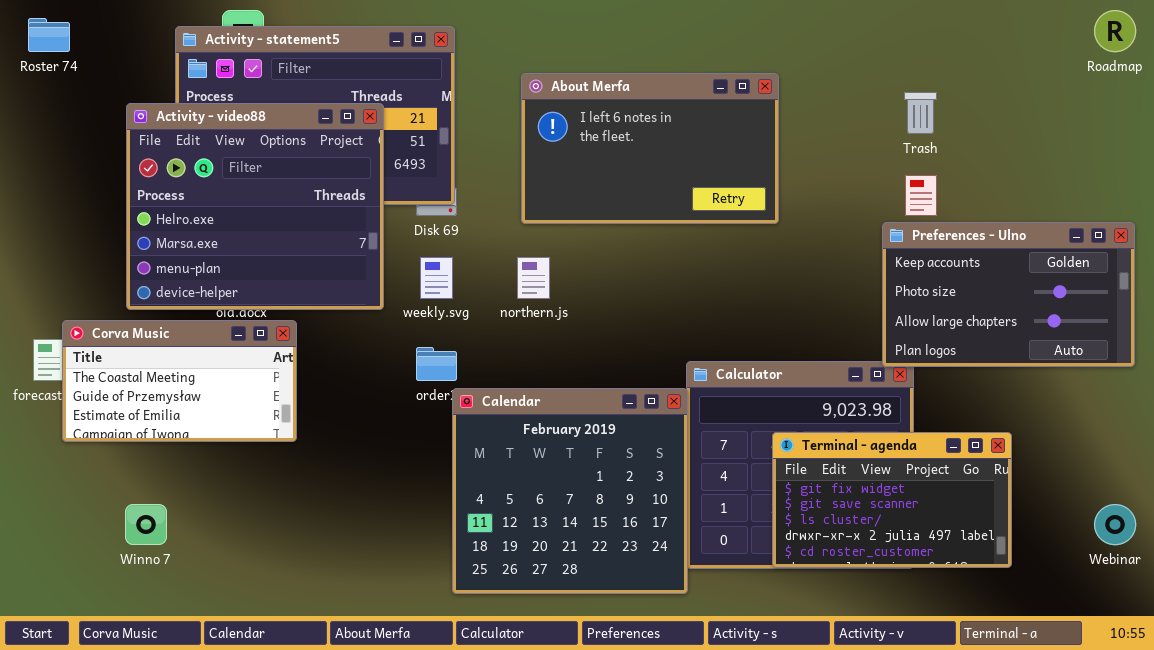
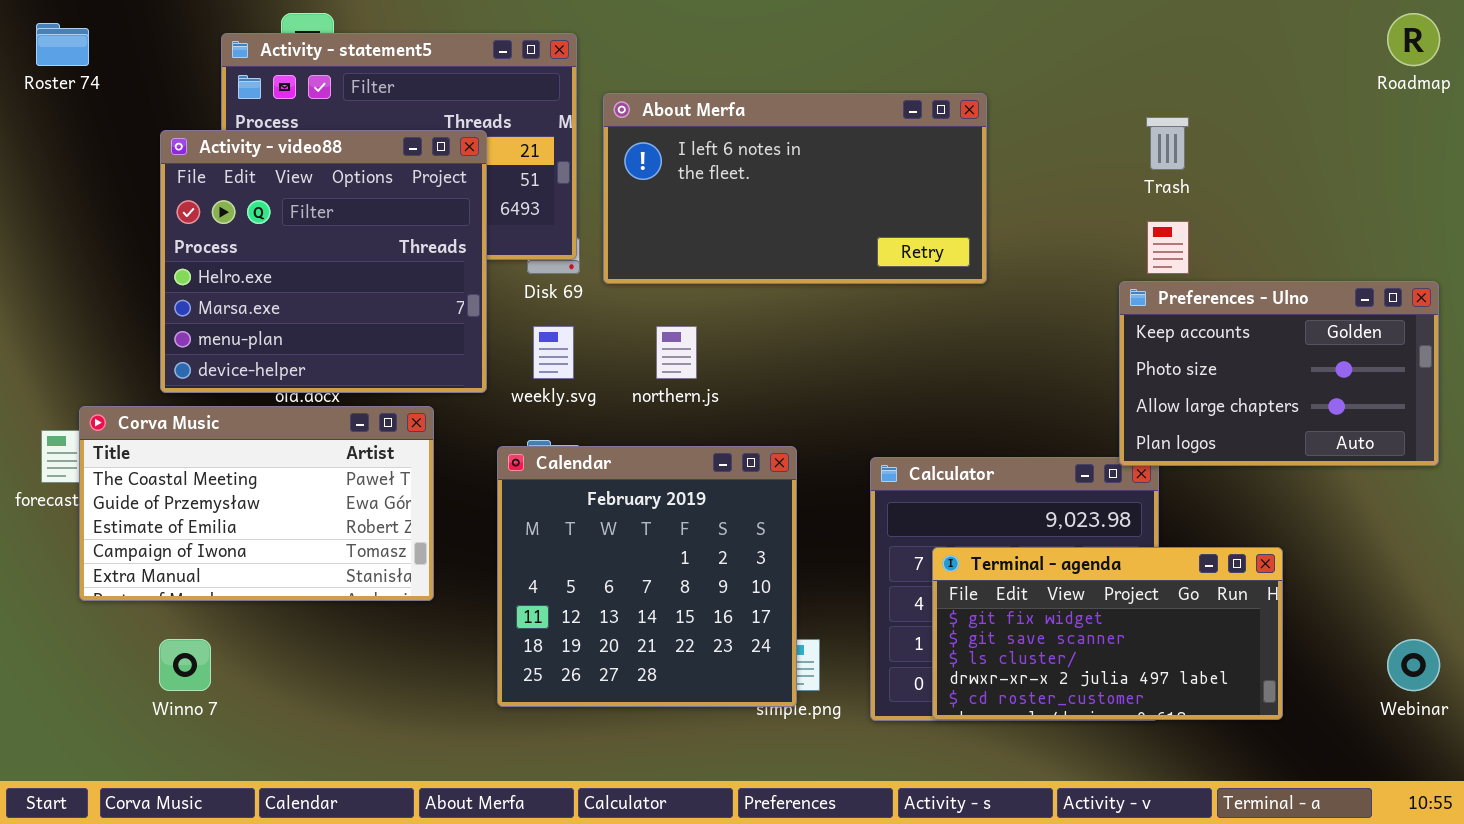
About Merfa: [521,73,779,224] -> [603,93,987,284], resized
Corva Music: [62,320,297,442] -> [79,406,434,601], resized
Calendar: [452,388,688,594] -> [497,446,797,707], moved
Terminal - agenda: [772,432,1012,568] -> [932,547,1283,720], resized

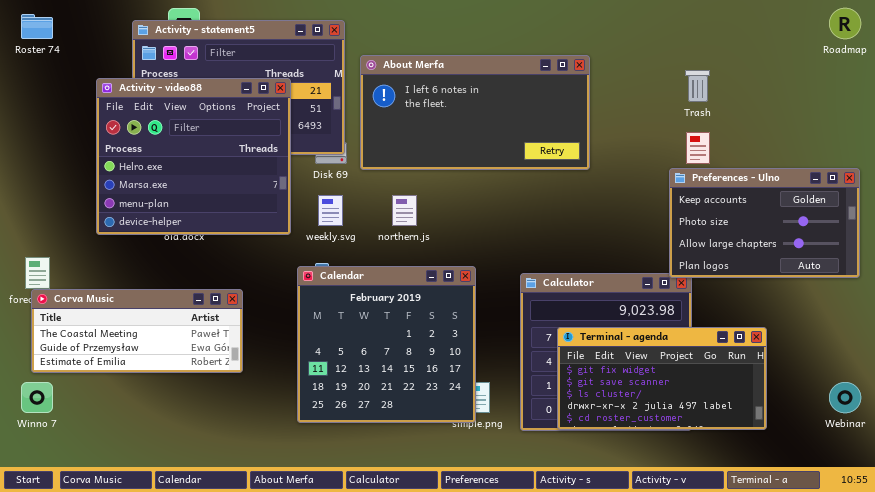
Corva Music: [79,406,434,601] -> [31,289,243,373], moved, resized
Winno 7: [159,639,211,691] -> [21,382,53,413], moved

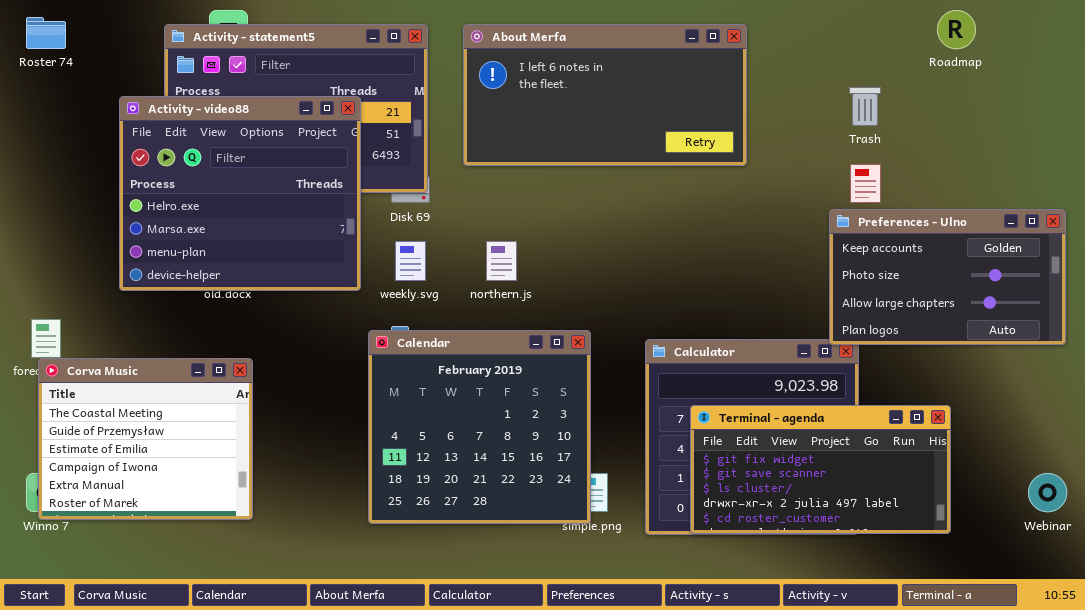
Roadmap: [829,8,861,39] -> [937,10,976,49], moved
About Merfa: [360,55,590,170] -> [463,24,747,166], moved
Corva Music: [31,289,243,373] -> [38,358,253,520], resized

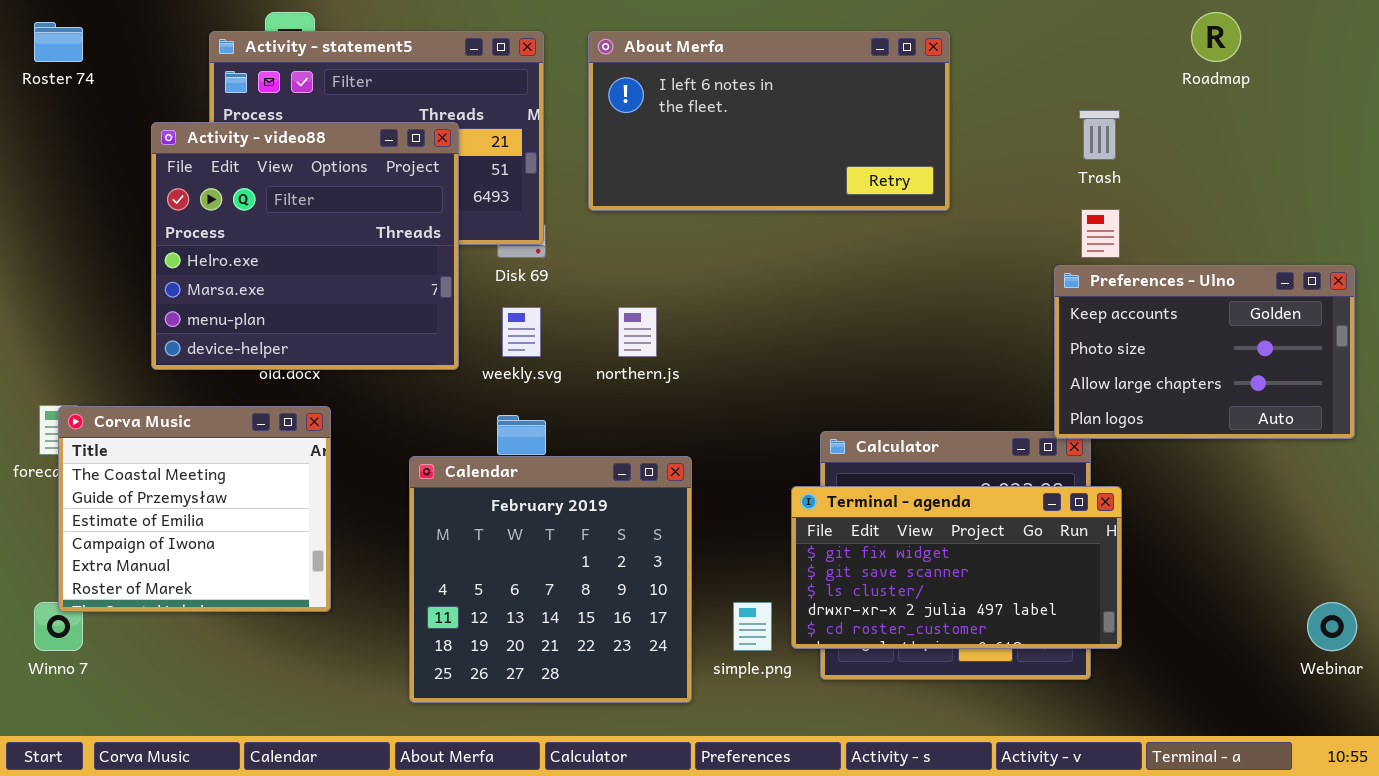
Calendar: [368,330,591,524] -> [409,456,692,703], moved
Corva Music: [38,358,253,520] -> [58,406,331,612], moved
Terminal - agenda: [690,405,951,534] -> [791,486,1122,649], moved

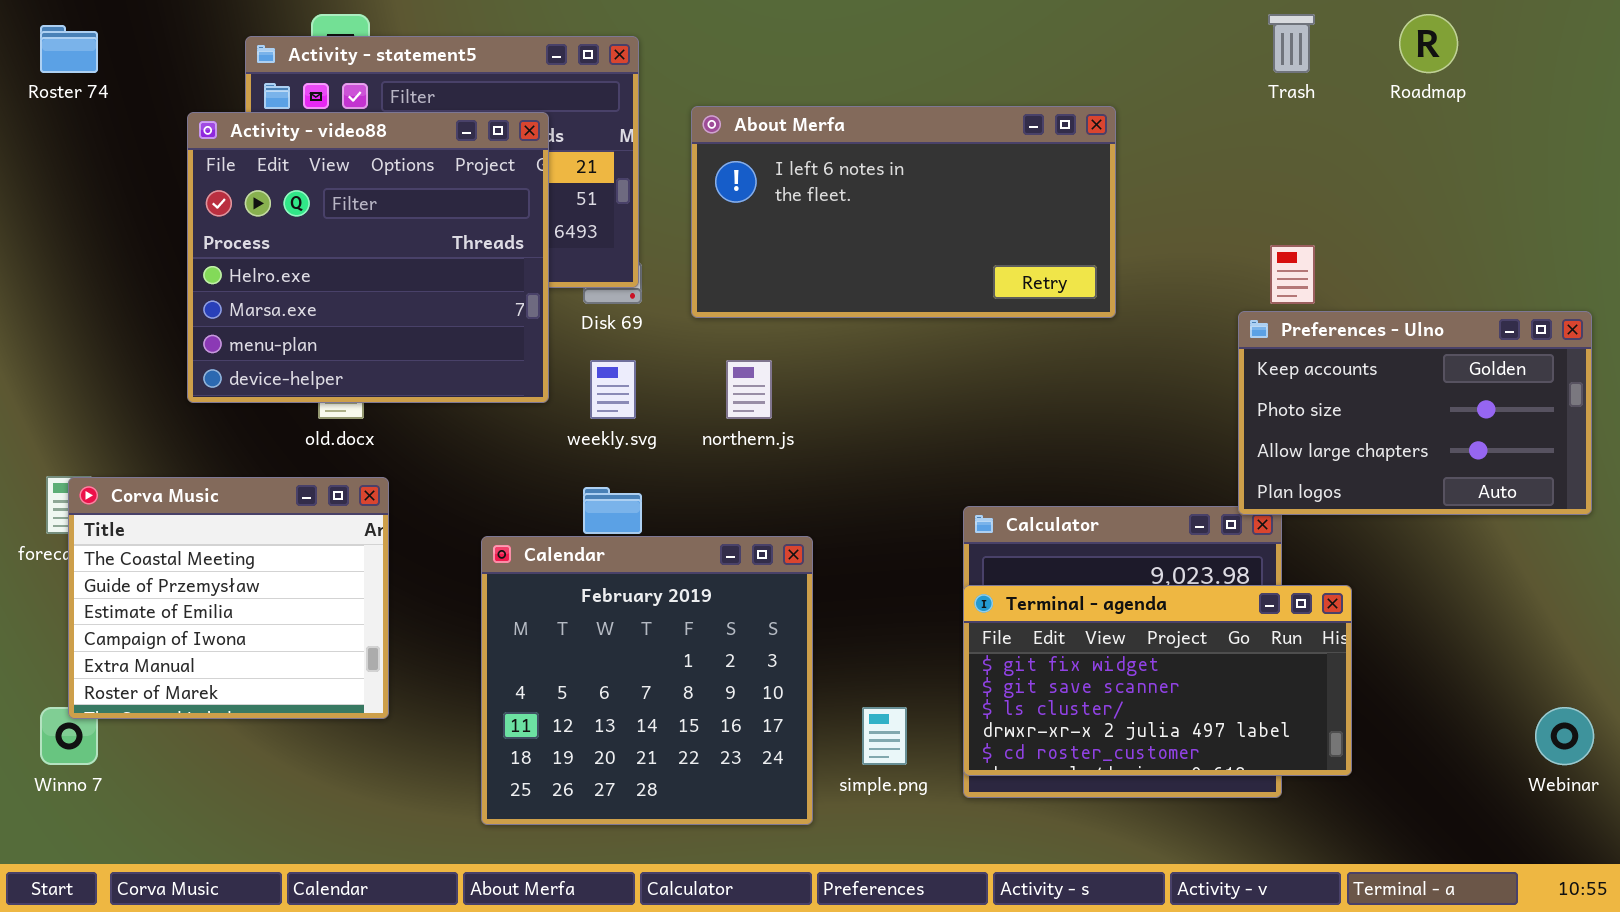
About Merfa: [588,31,950,211] -> [691,106,1116,318], moved
Trash: [1079,110,1120,160] -> [1268,14,1315,73], moved
Activity - video88: [151,122,459,370] -> [187,112,549,403], moved
Terminal - agenda: [791,486,1122,649] -> [963,585,1352,776], moved

